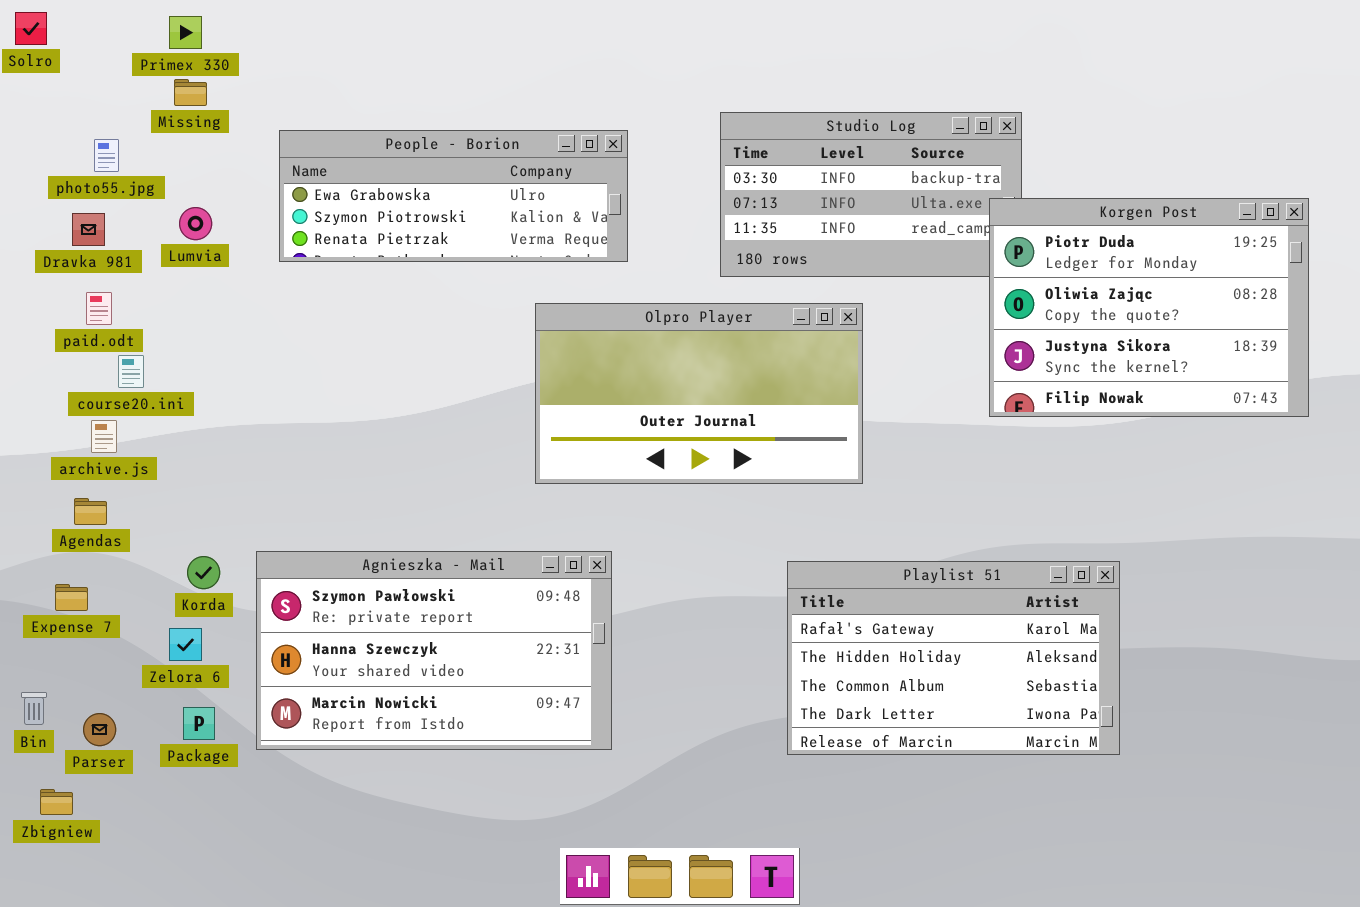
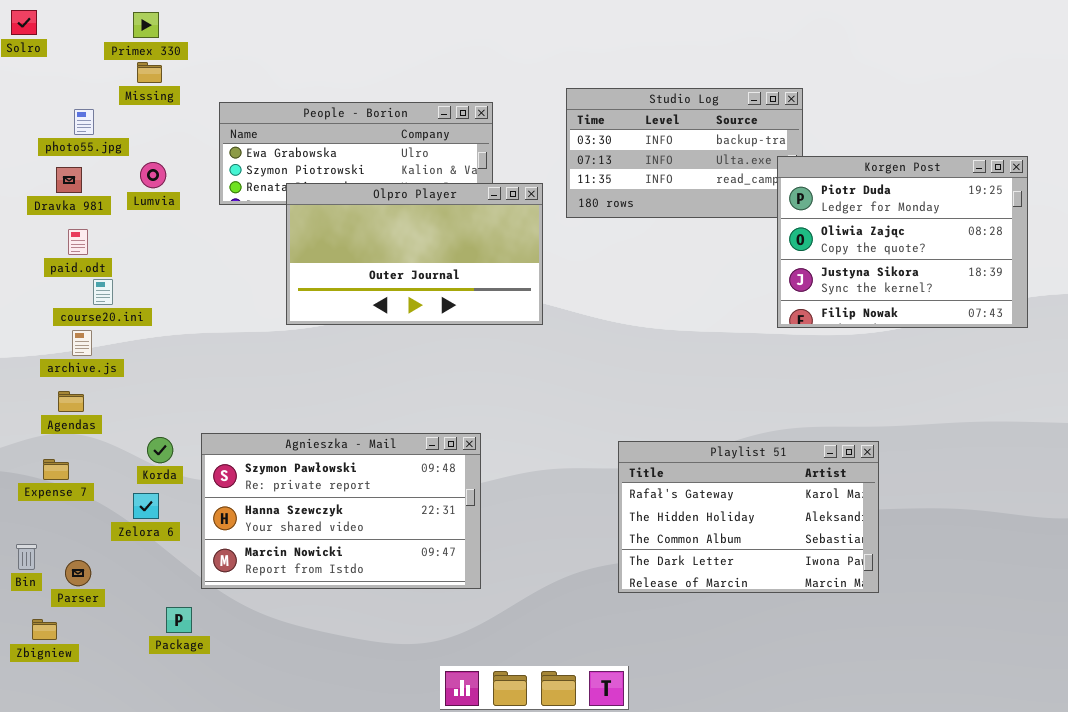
Olpro Player: [535,303,863,484] -> [286,183,543,325], moved
Package: [183,707,215,740] -> [166,607,192,633], moved

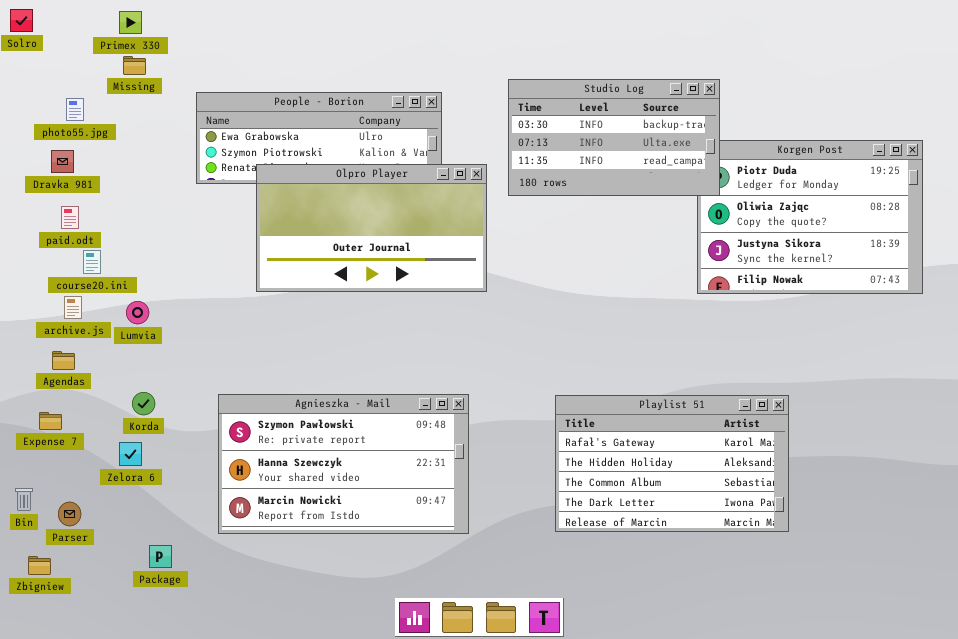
Studio Log: [566,88,803,218] -> [508,79,720,196], raised
Lumvia: [140,162,166,188] -> [126,301,149,324], moved
Agnieszka - Mail: [201,433,481,589] -> [218,394,469,534], moved

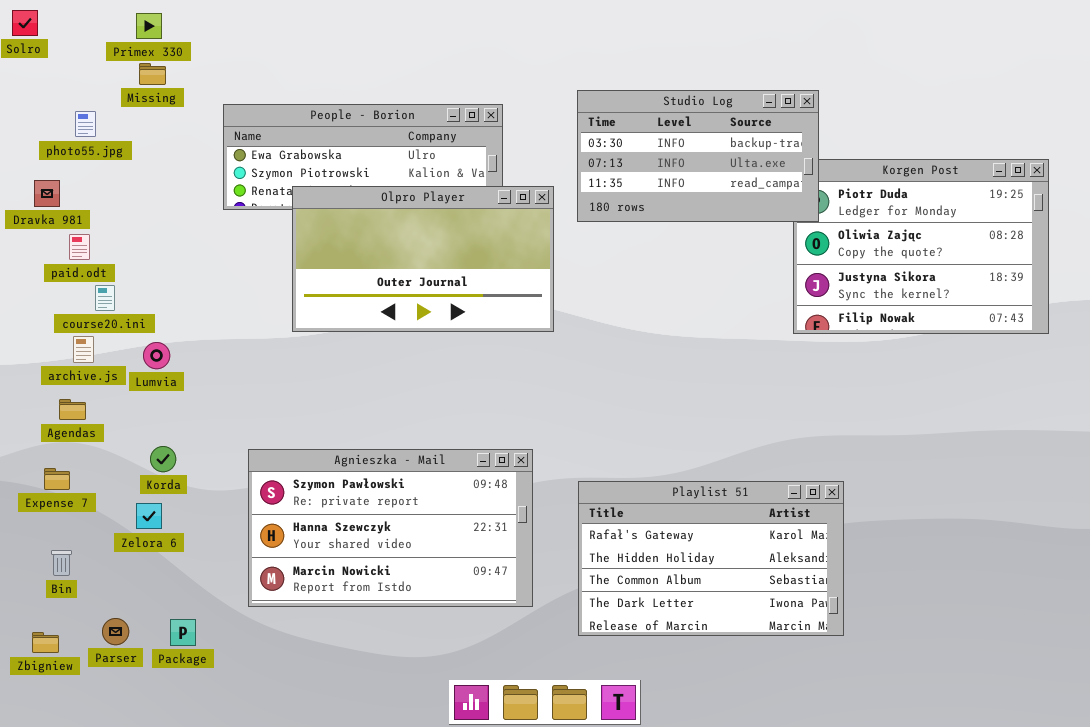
Dravka 981: [51,150,74,173] -> [34,180,60,207], moved
Playlist 51: [555,395,789,532] -> [578,481,844,636], moved
Bin: [15,488,33,511] -> [51,550,72,576], moved
Parser: [58,502,81,526] -> [102,618,129,645], moved

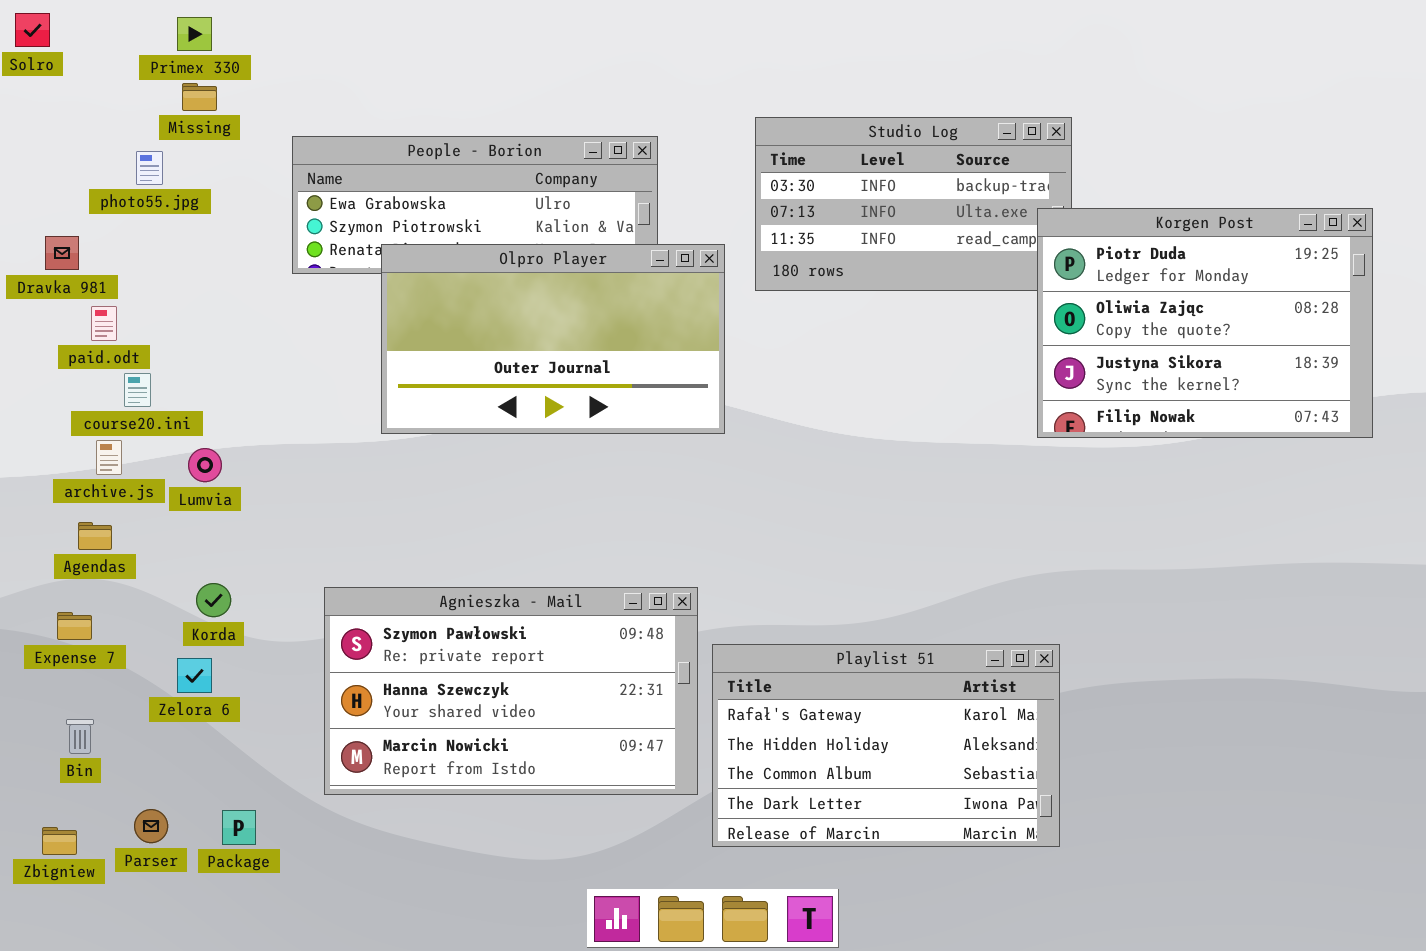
photo55.jpg: [75,111,96,137] -> [136,151,163,185], moved
Korgen Post: [793,159,1049,334] -> [1037,208,1373,438], raised
Playlist 51: [578,481,844,636] -> [712,644,1060,847], moved

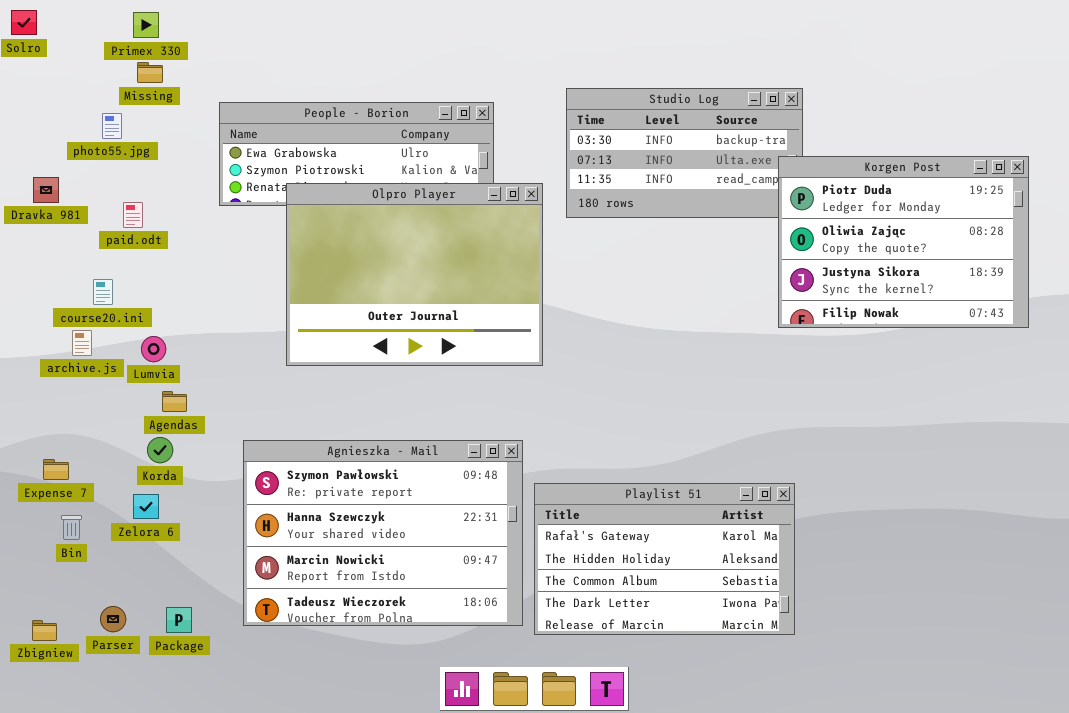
Olpro Player: [381,244,725,434] -> [286,183,543,366], resized
paid.odt: [91,306,117,341] -> [123,202,143,228], moved
Agendas: [78,522,112,550] -> [162,391,187,412], moved
Agnieszka - Mail: [324,587,698,795] -> [243,440,523,626], resized
Bin: [66,719,94,754] -> [61,515,82,540], moved

